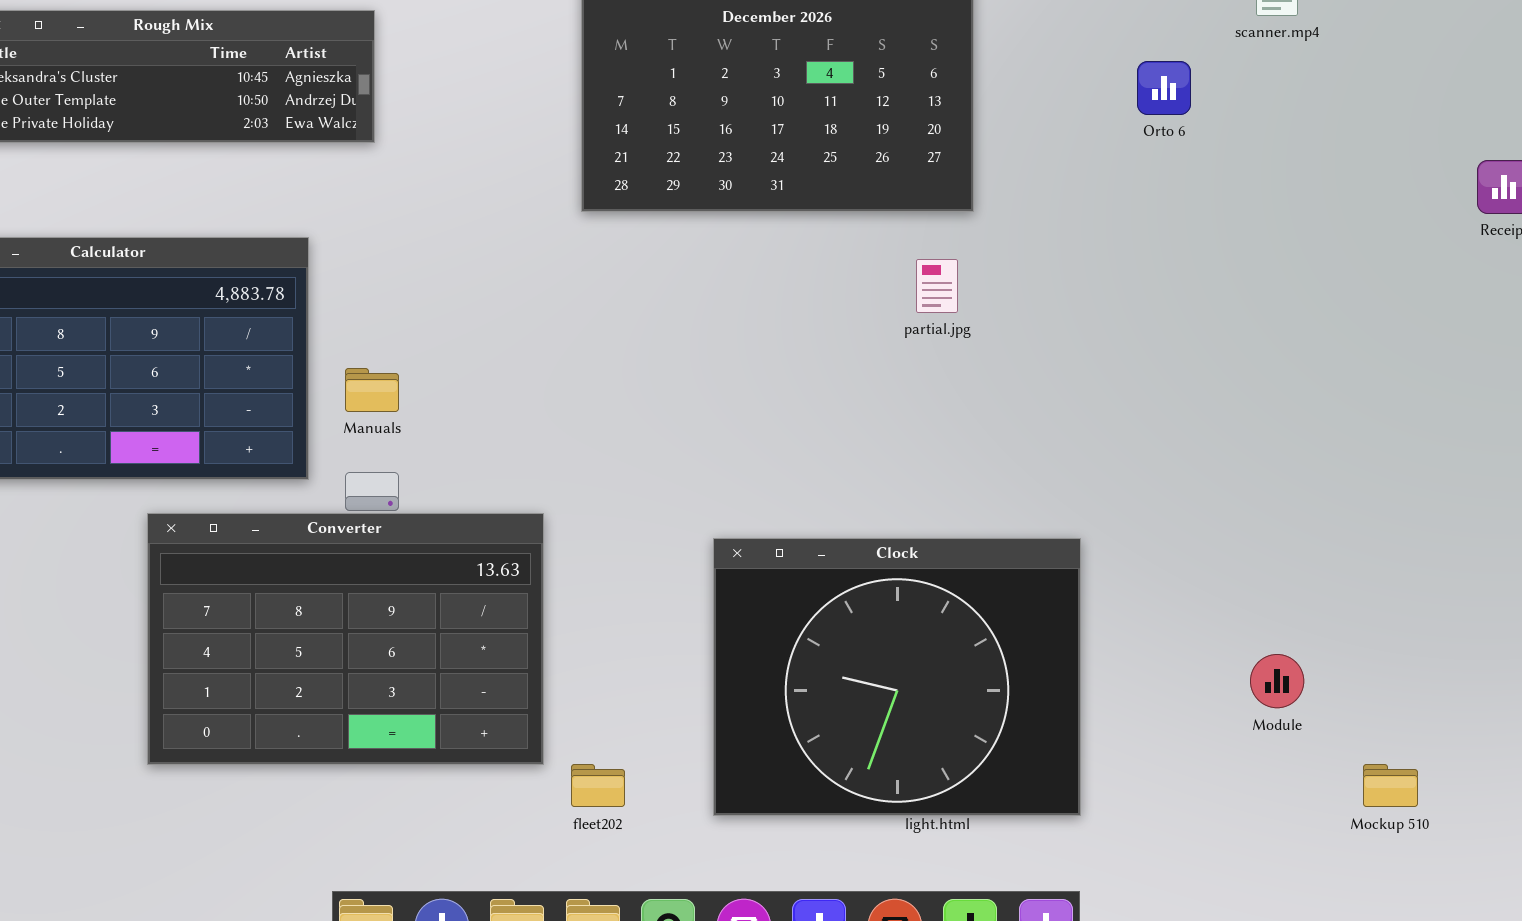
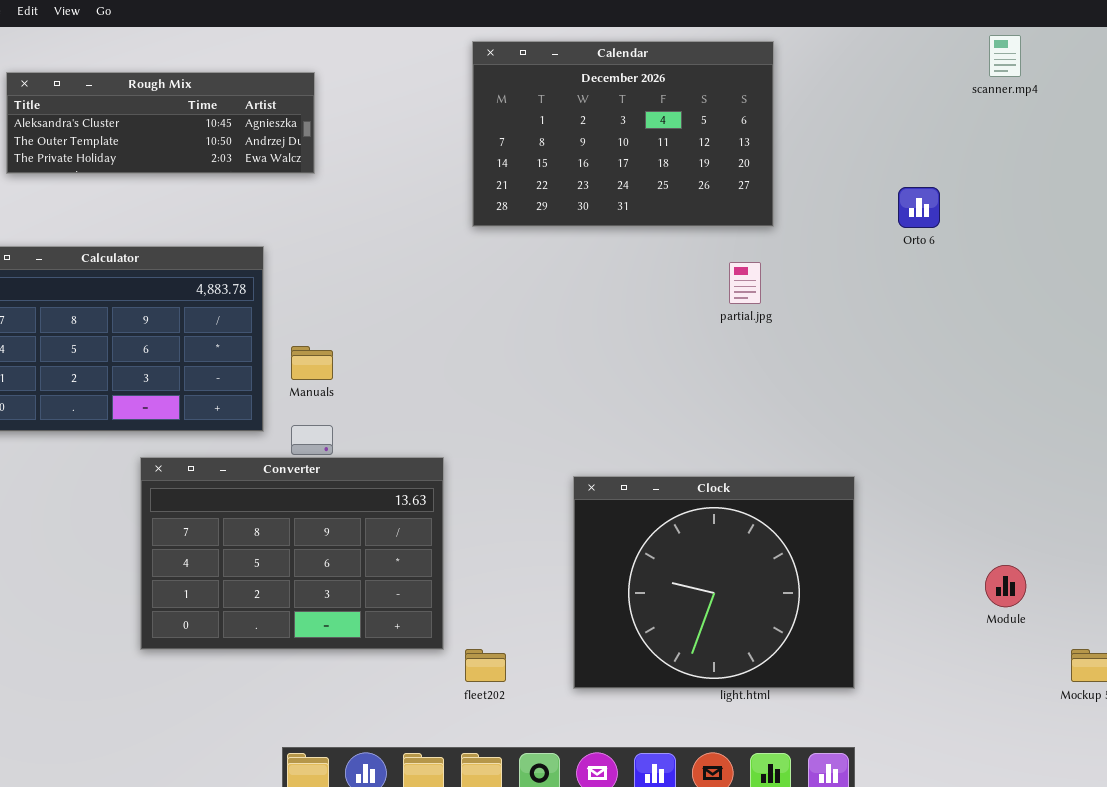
Orto 6: [1137,61,1191,115] -> [898,187,940,228], moved

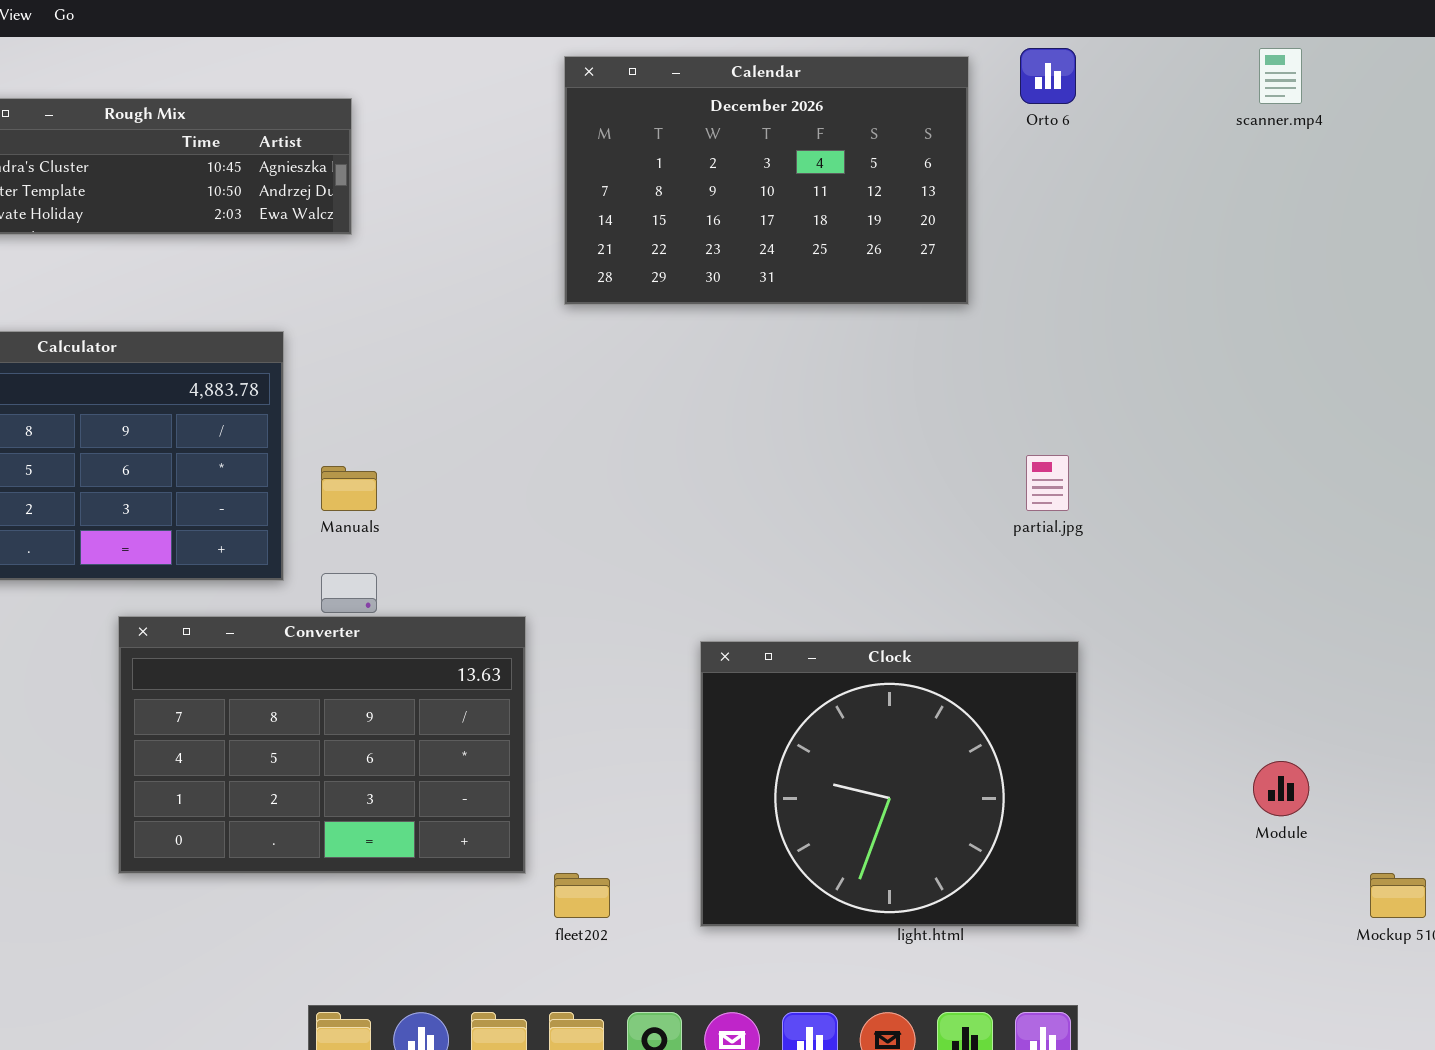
Orto 6: [898,187,940,228] -> [1020,48,1076,104], moved
partial.jpg: [729,262,761,304] -> [1026,455,1069,511], moved

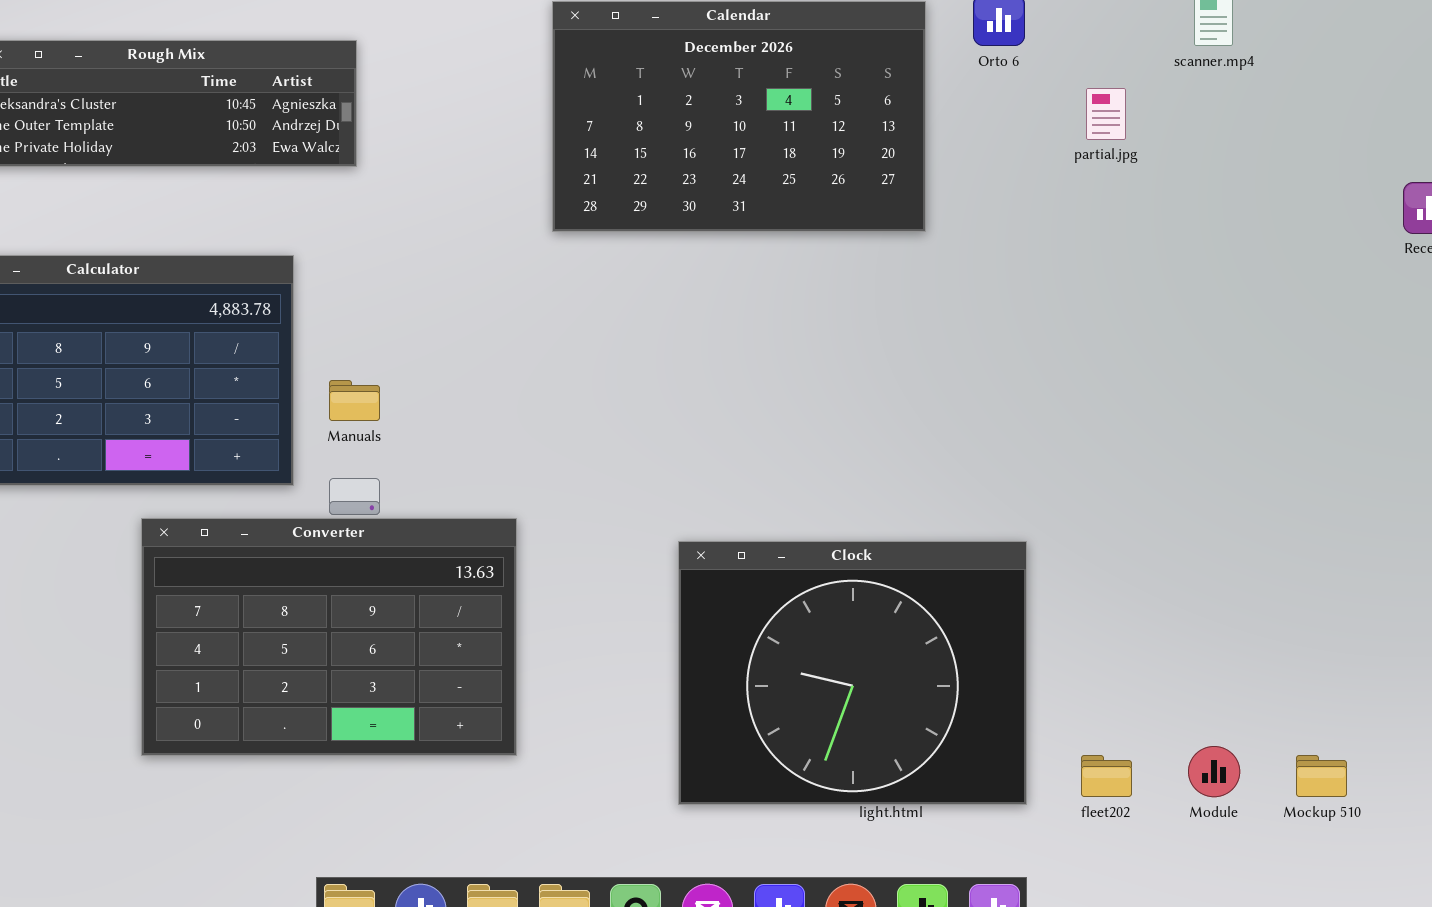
partial.jpg: [1026,455,1069,511] -> [1086,88,1126,140], moved
Module: [1253,761,1309,816] -> [1188,746,1240,797], moved
fleet202: [554,873,610,918] -> [1081,755,1132,797], moved

